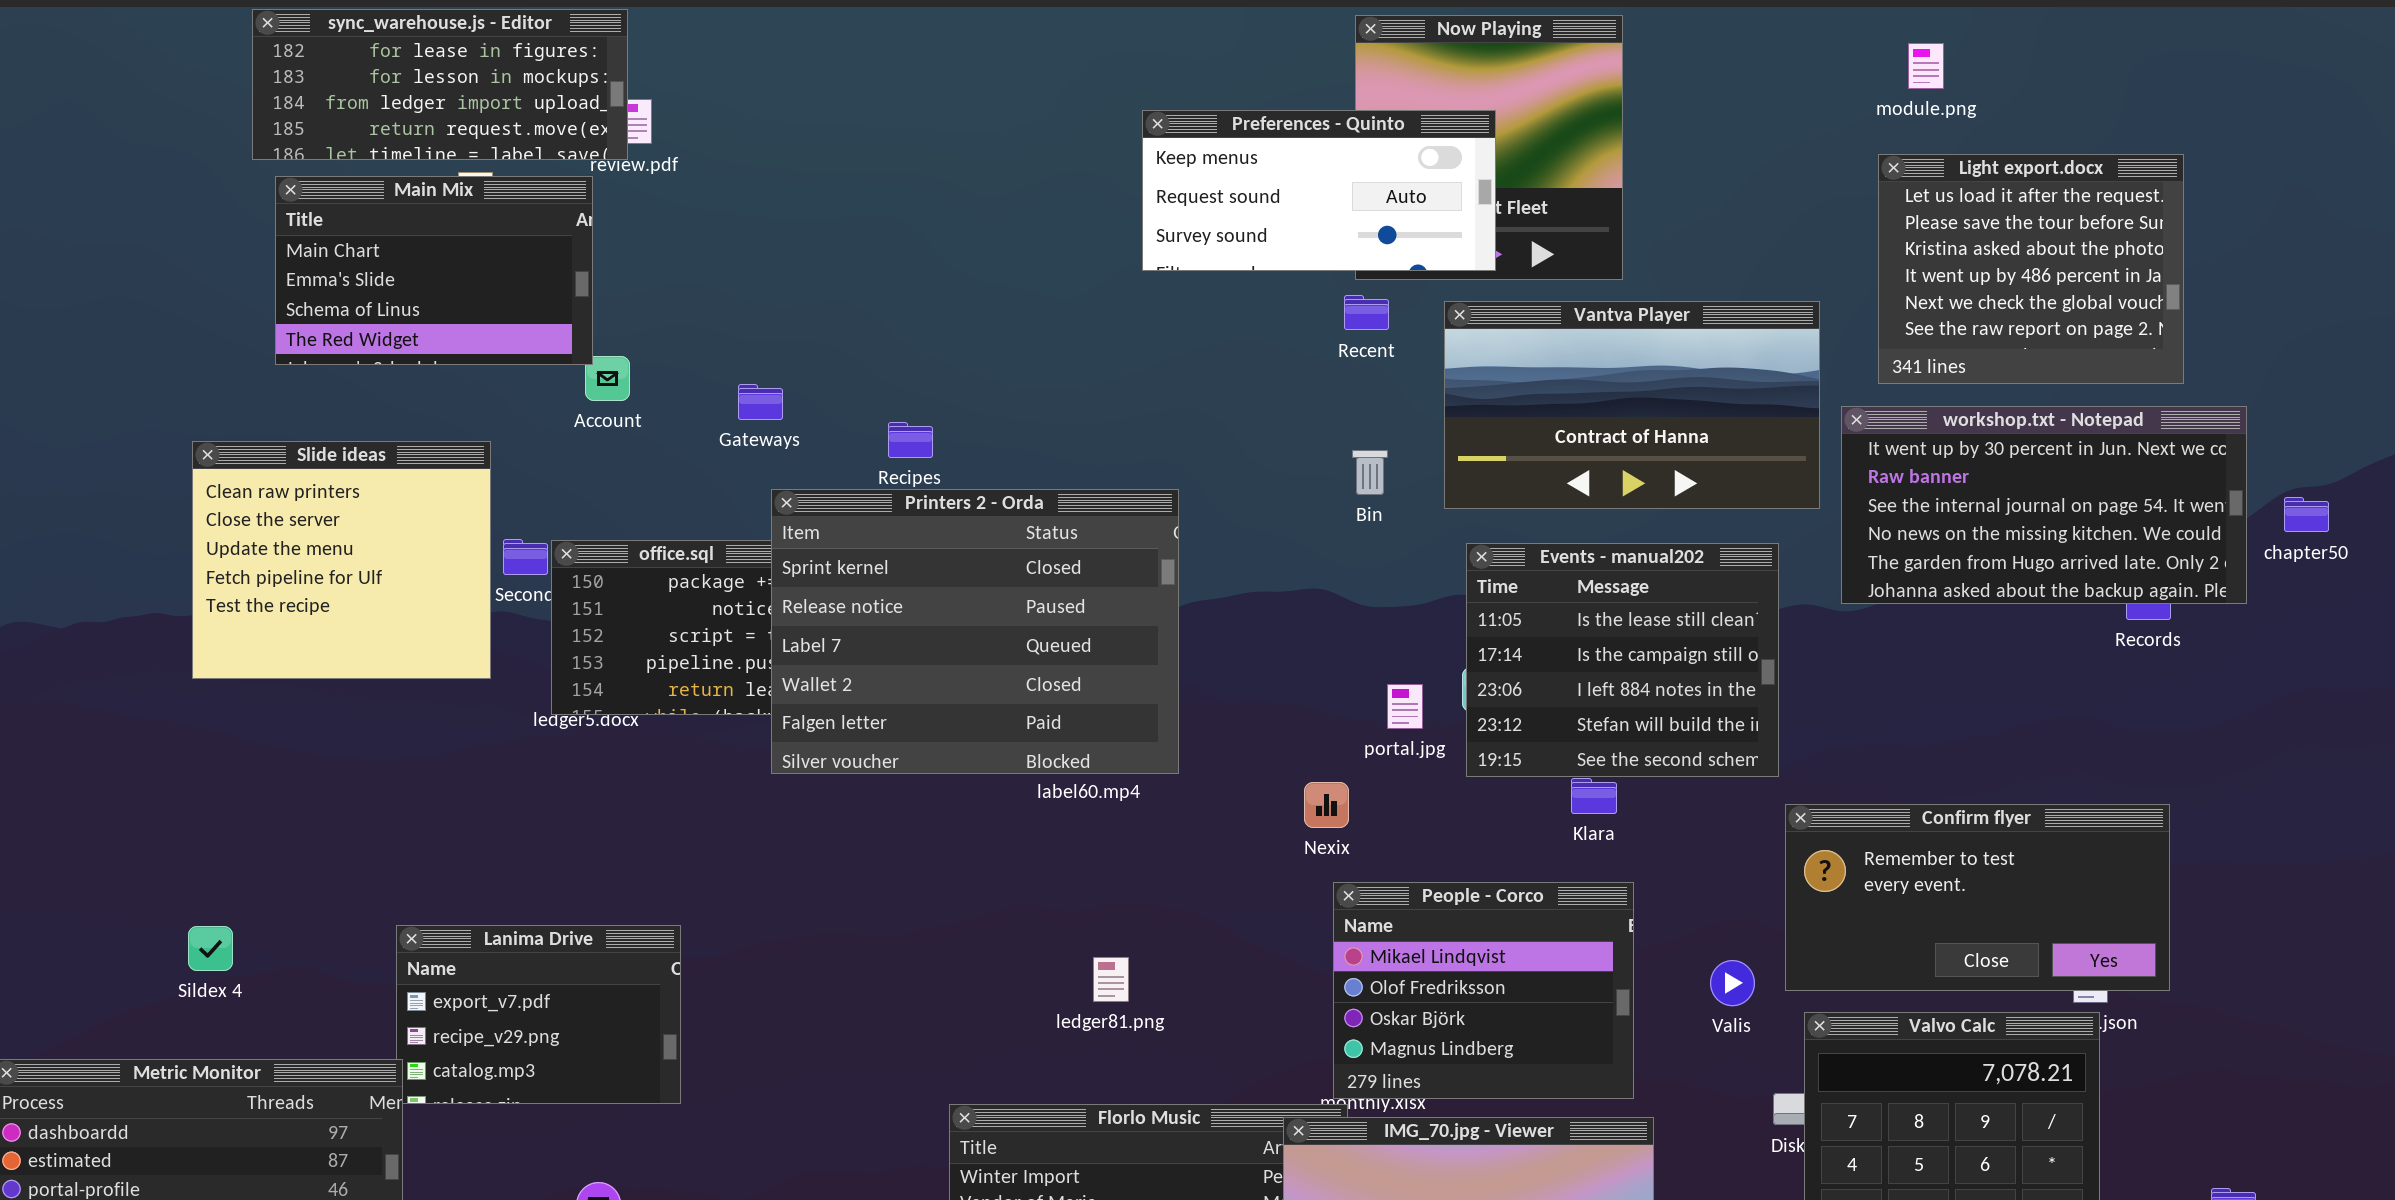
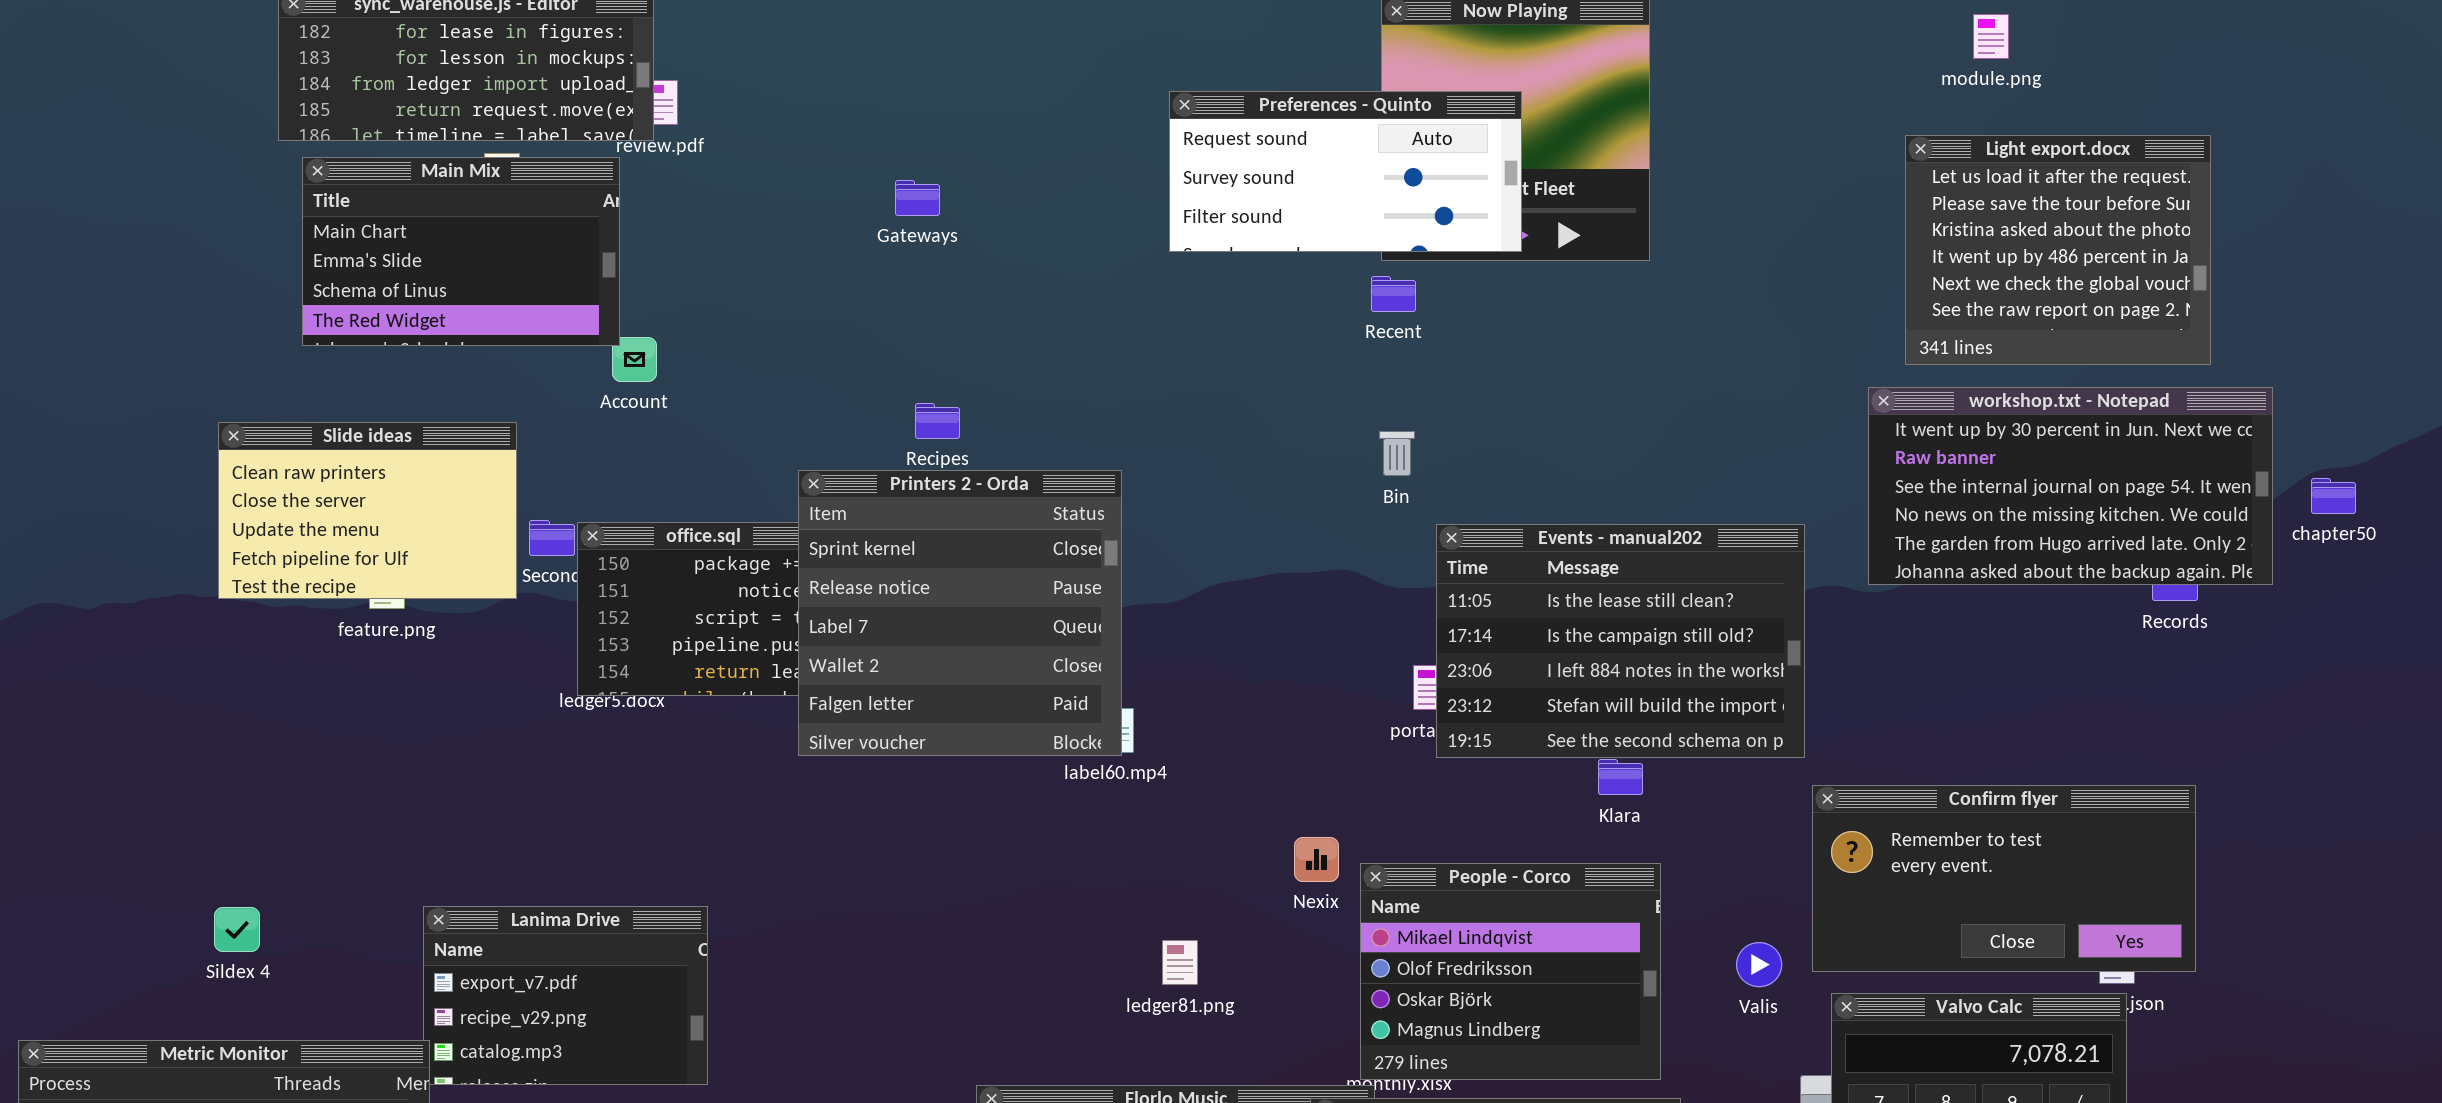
module.png: [1908,43,1944,89] -> [1973,14,2009,59], moved
Preferences - Quinto: [1142,110,1496,271] -> [1169,91,1522,252], scrolled down 1 row
Vantva Player: [1444,301,1820,509] -> none, closed
Gateways: [738,384,783,420] -> [895,180,940,216], moved
Slide ideas: [192,441,491,679] -> [218,422,517,599], resized
Printers 2 - Orda: [771,489,1179,774] -> [798,470,1122,756], resized
Events - manual202: [1466,543,1779,777] -> [1436,524,1805,758], resized
Nexix: [1304,782,1349,828] -> [1294,837,1339,882], moved
ledger81.png: [1093,957,1129,1002] -> [1162,940,1198,985], moved

